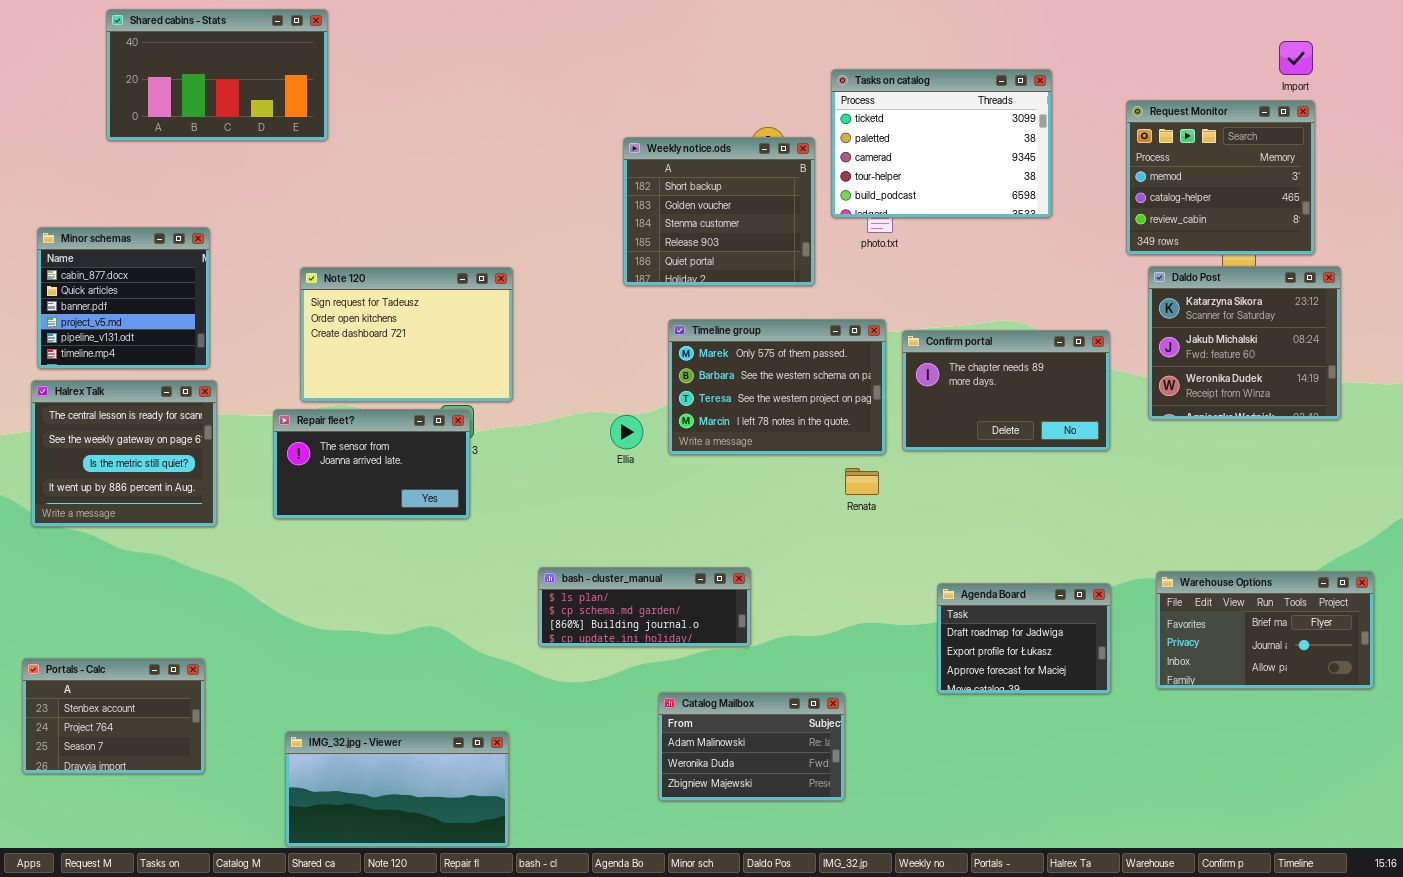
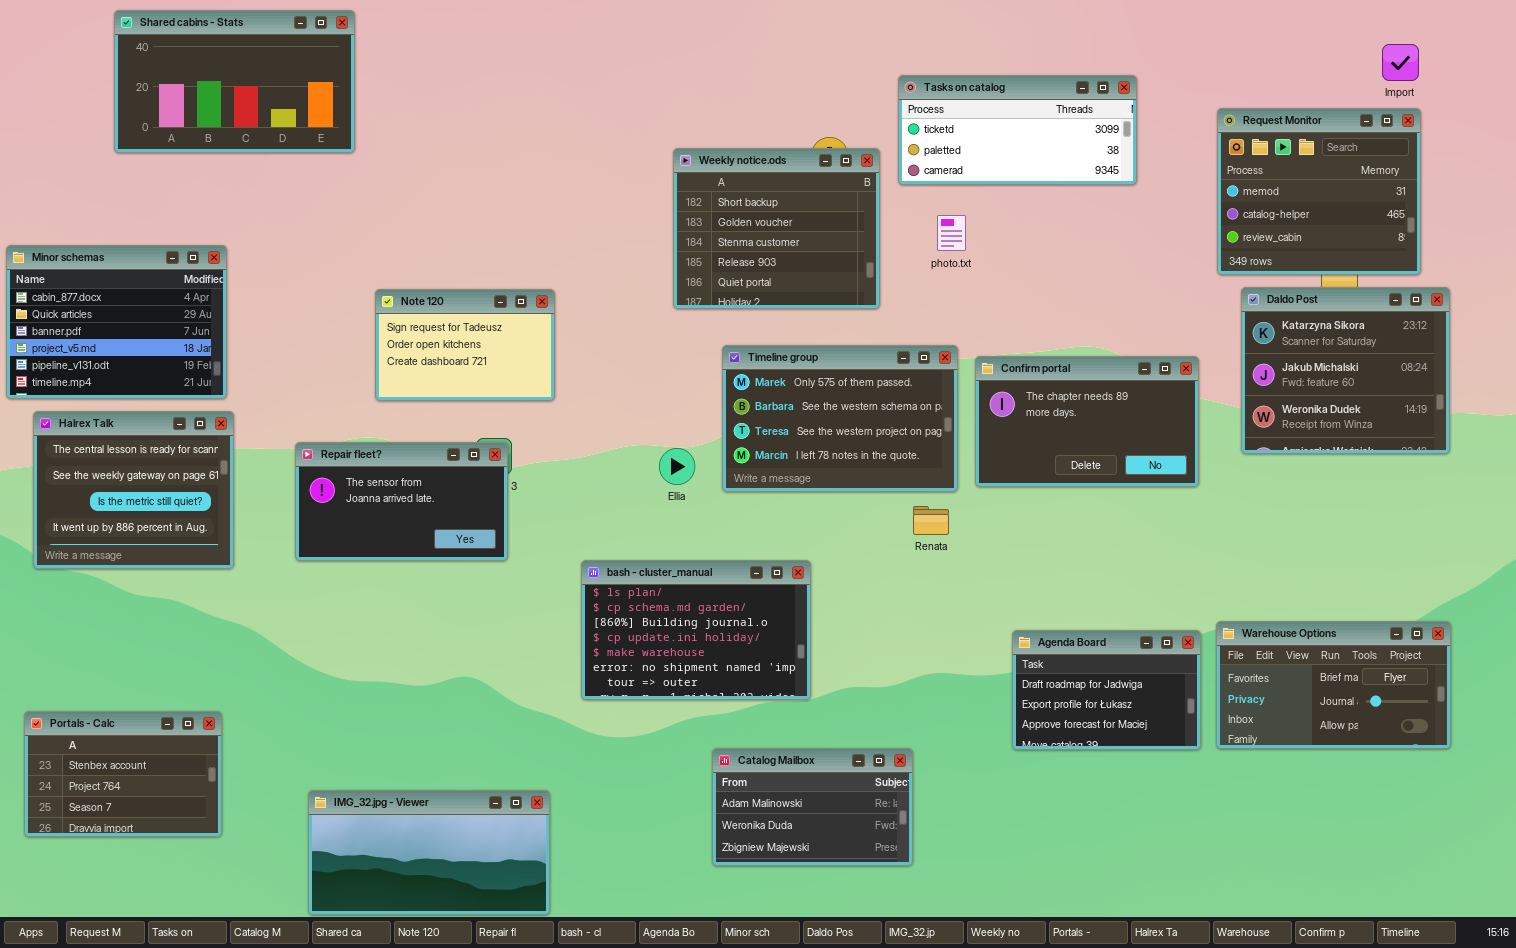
Tasks on catalog: [831,69,1052,218] -> [898,75,1137,185], resized
Minor schemas: [37,227,210,369] -> [6,245,227,399], resized
Note 120: [300,267,513,402] -> [375,289,555,401], resized
bash - cluster_manual: [538,567,751,647] -> [581,560,811,700], resized
Warehouse Options: [1156,571,1374,689] -> [1216,621,1451,749], moved

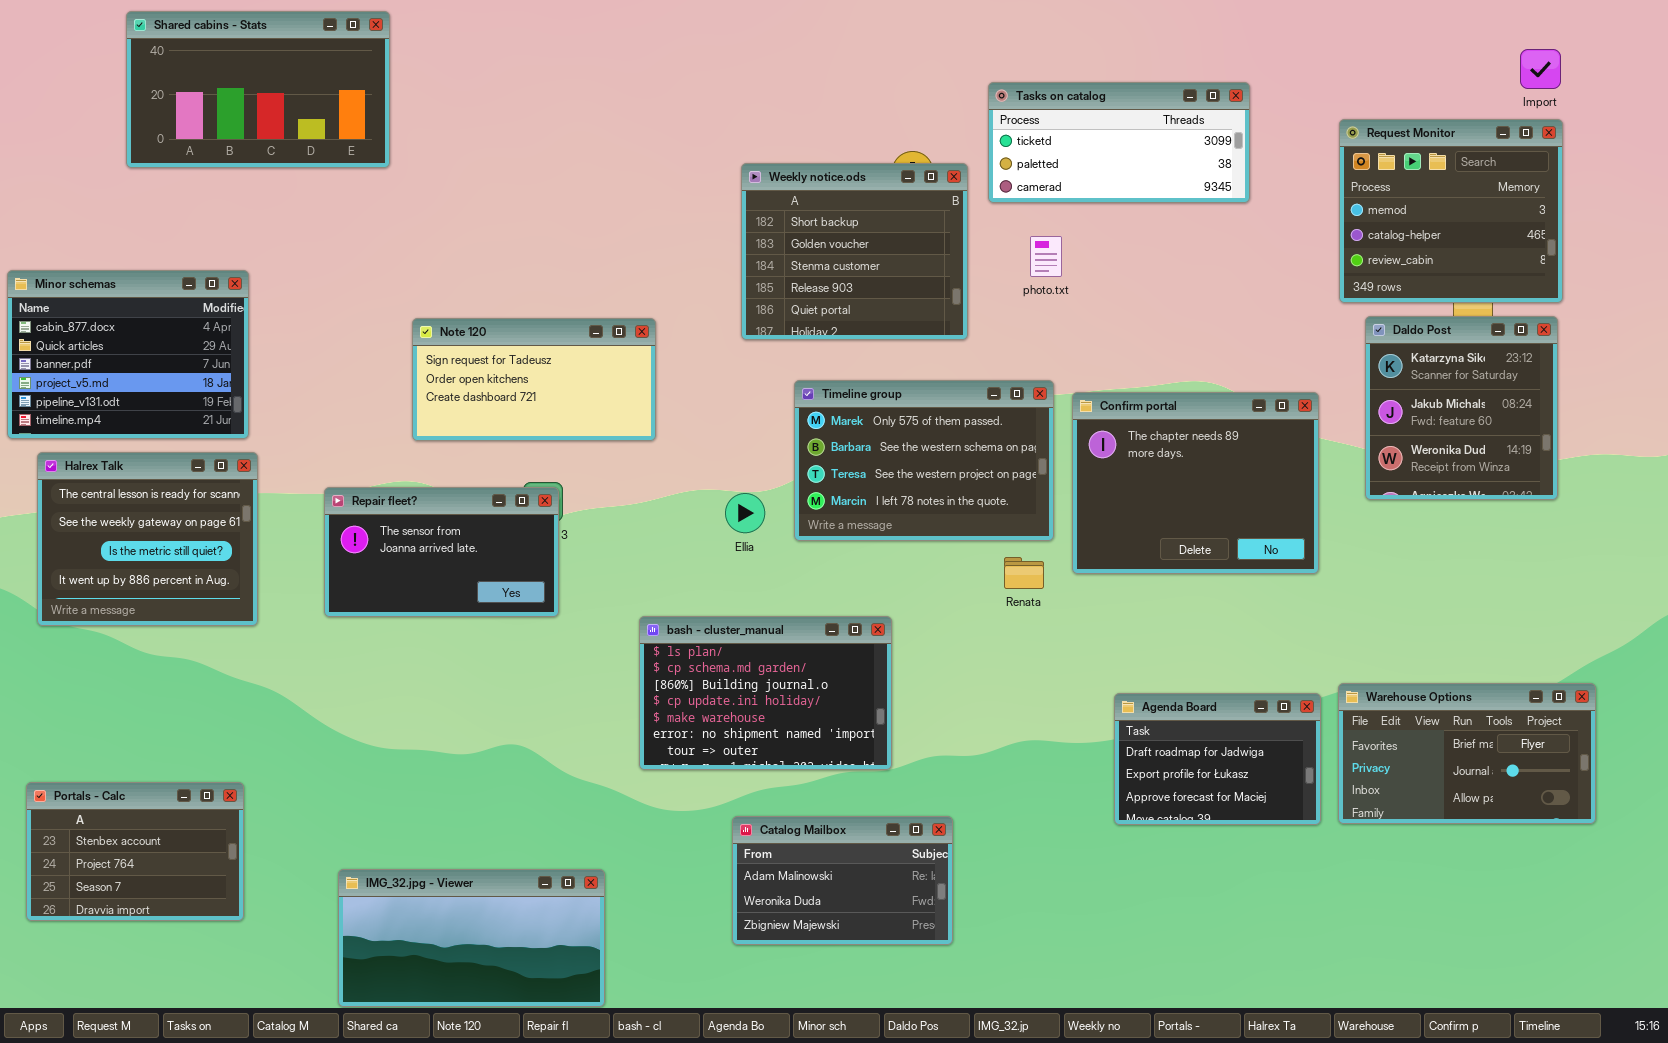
Daldo Post: [1241,287,1450,454] -> [1365,316,1558,500], resized
Note 120: [375,289,555,401] -> [412,318,656,441], resized
Confirm portal: [975,356,1199,487] -> [1072,392,1319,574], resized
Catalog Mailbox: [712,748,913,866] -> [732,816,953,945], moved

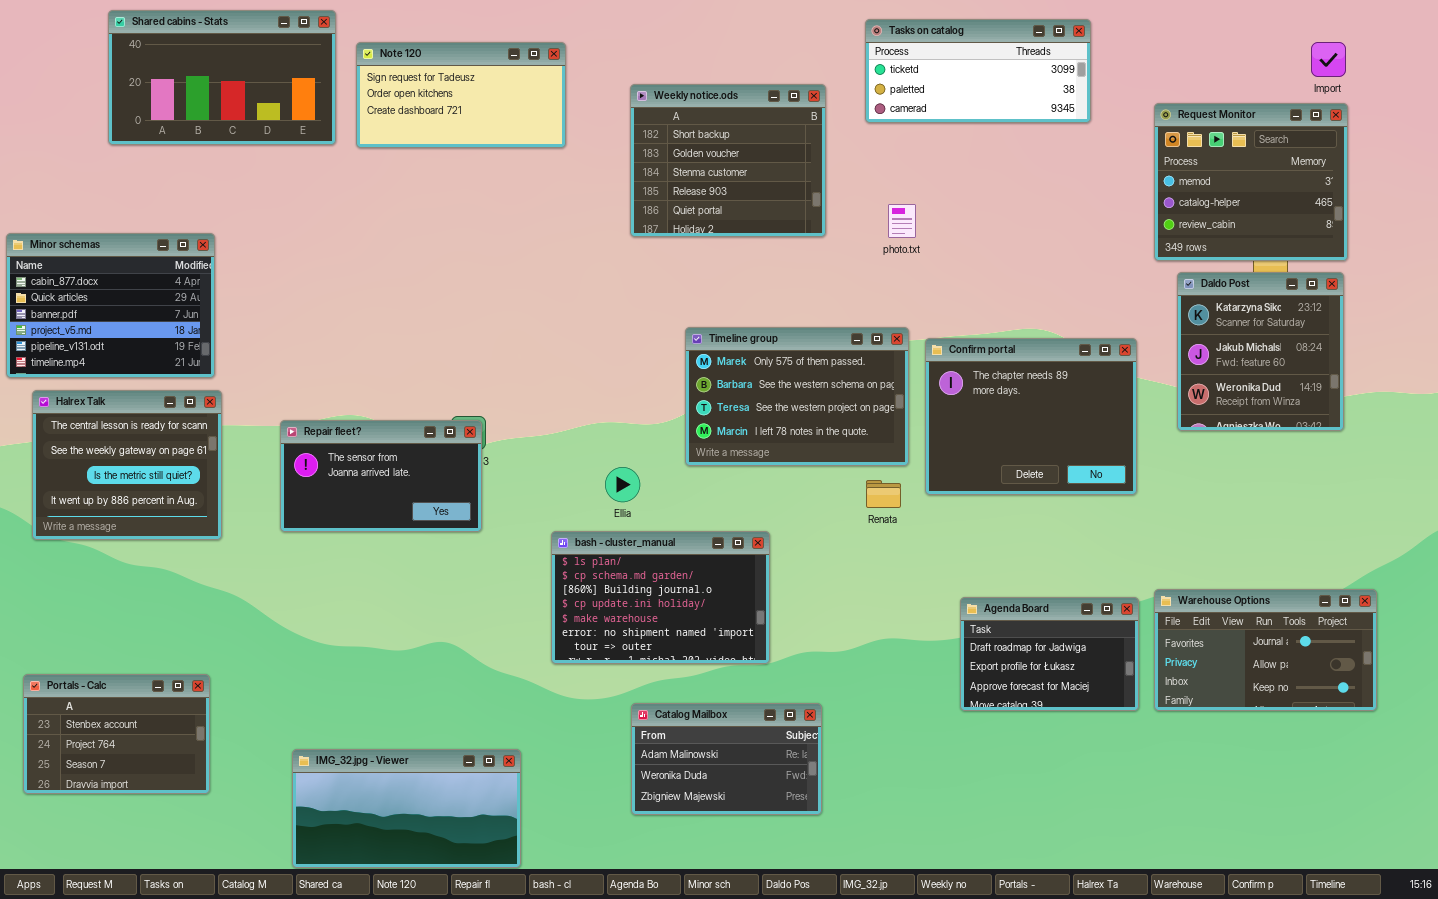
Tasks on catalog: [988,82,1250,203] -> [865,19,1091,123], moved
Weekly notice.ods: [741,163,968,340] -> [630,84,826,237], moved
Note 120: [412,318,656,441] -> [356,42,566,148], moved
Ellia: [725,493,765,533] -> [605,467,640,502], moved
Warehouse Options: [1338,683,1596,824] -> [1154,589,1377,711], scrolled down 1 row

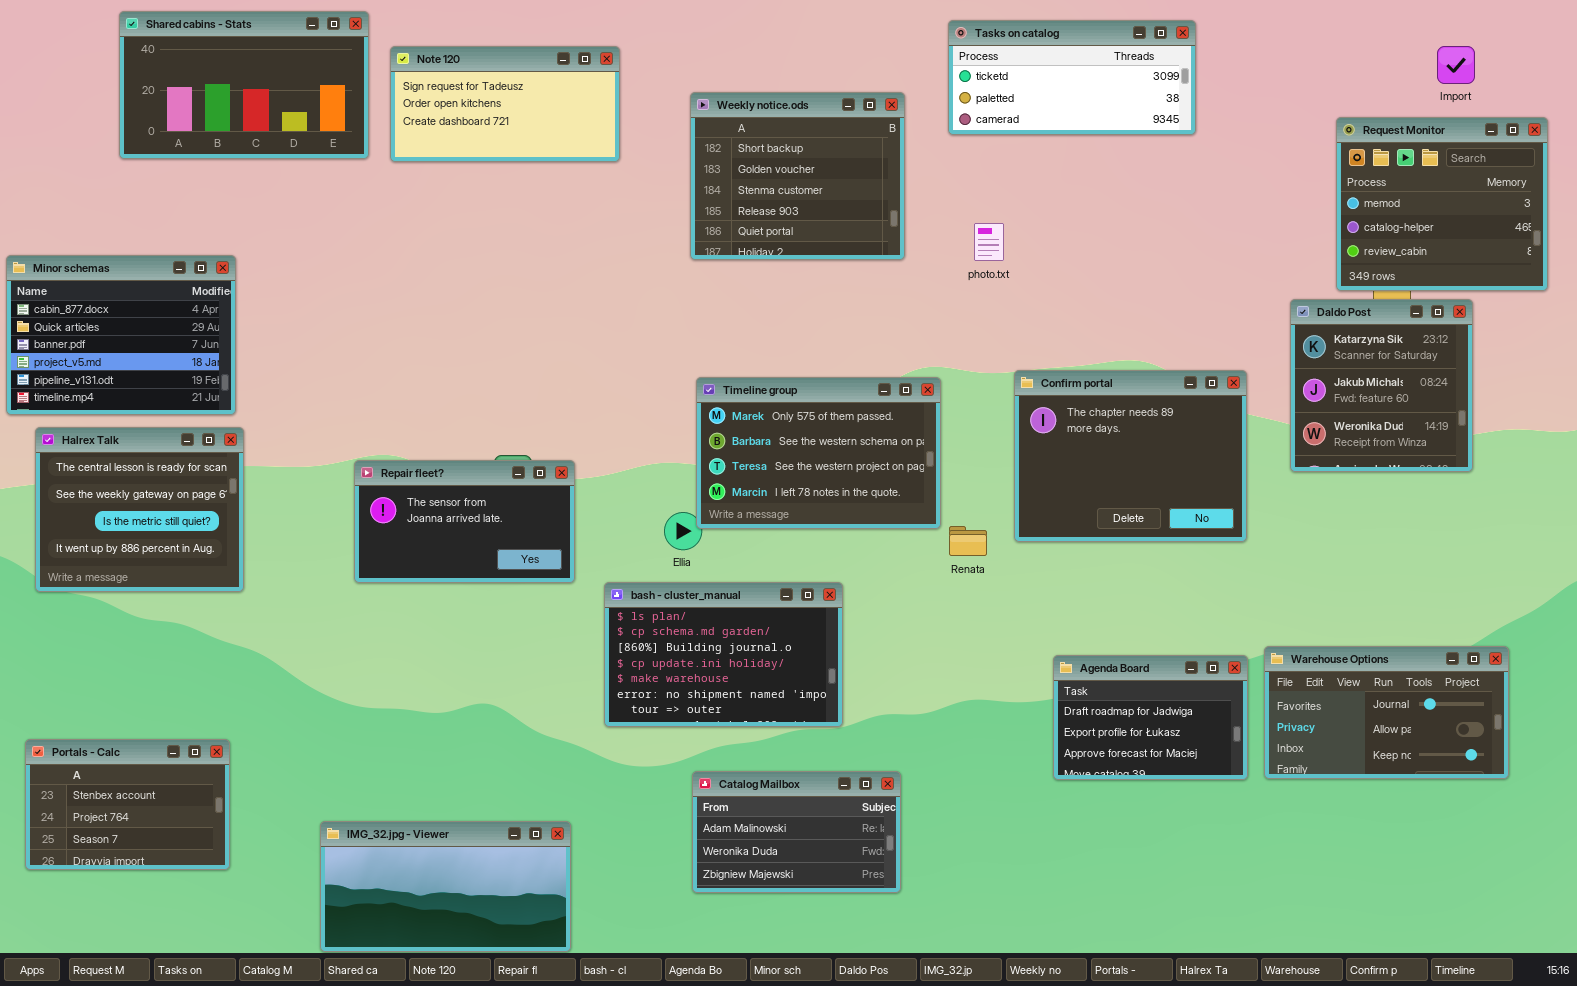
Request Monitor: [1154,103,1348,261] -> [1336,117,1548,291], moved
Timeline group: [685,327,909,466] -> [696,377,941,529], moved
Repair fleet?: [280,420,482,532] -> [354,460,575,583], moved

